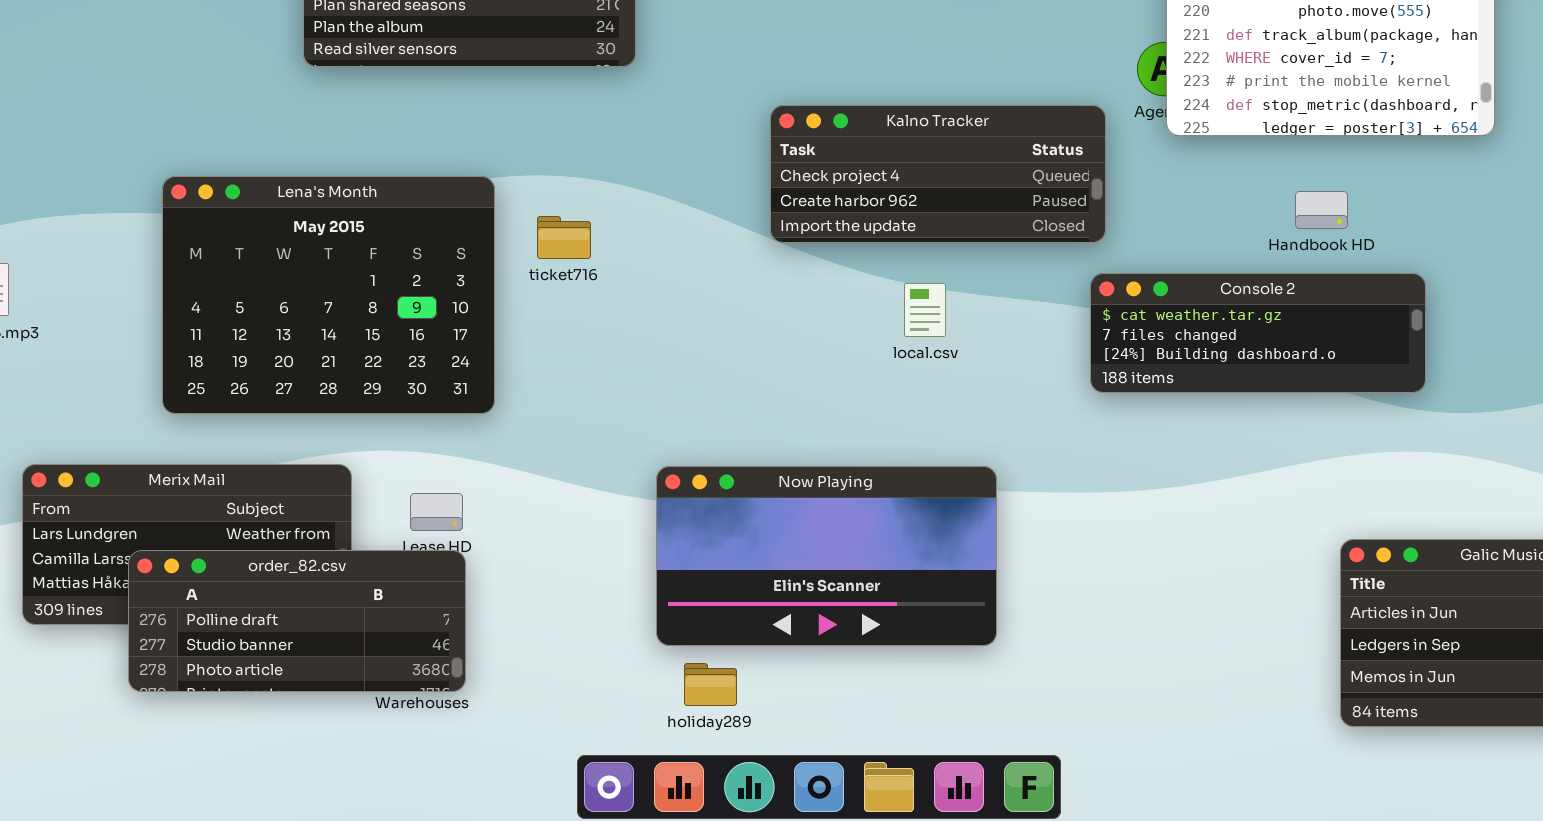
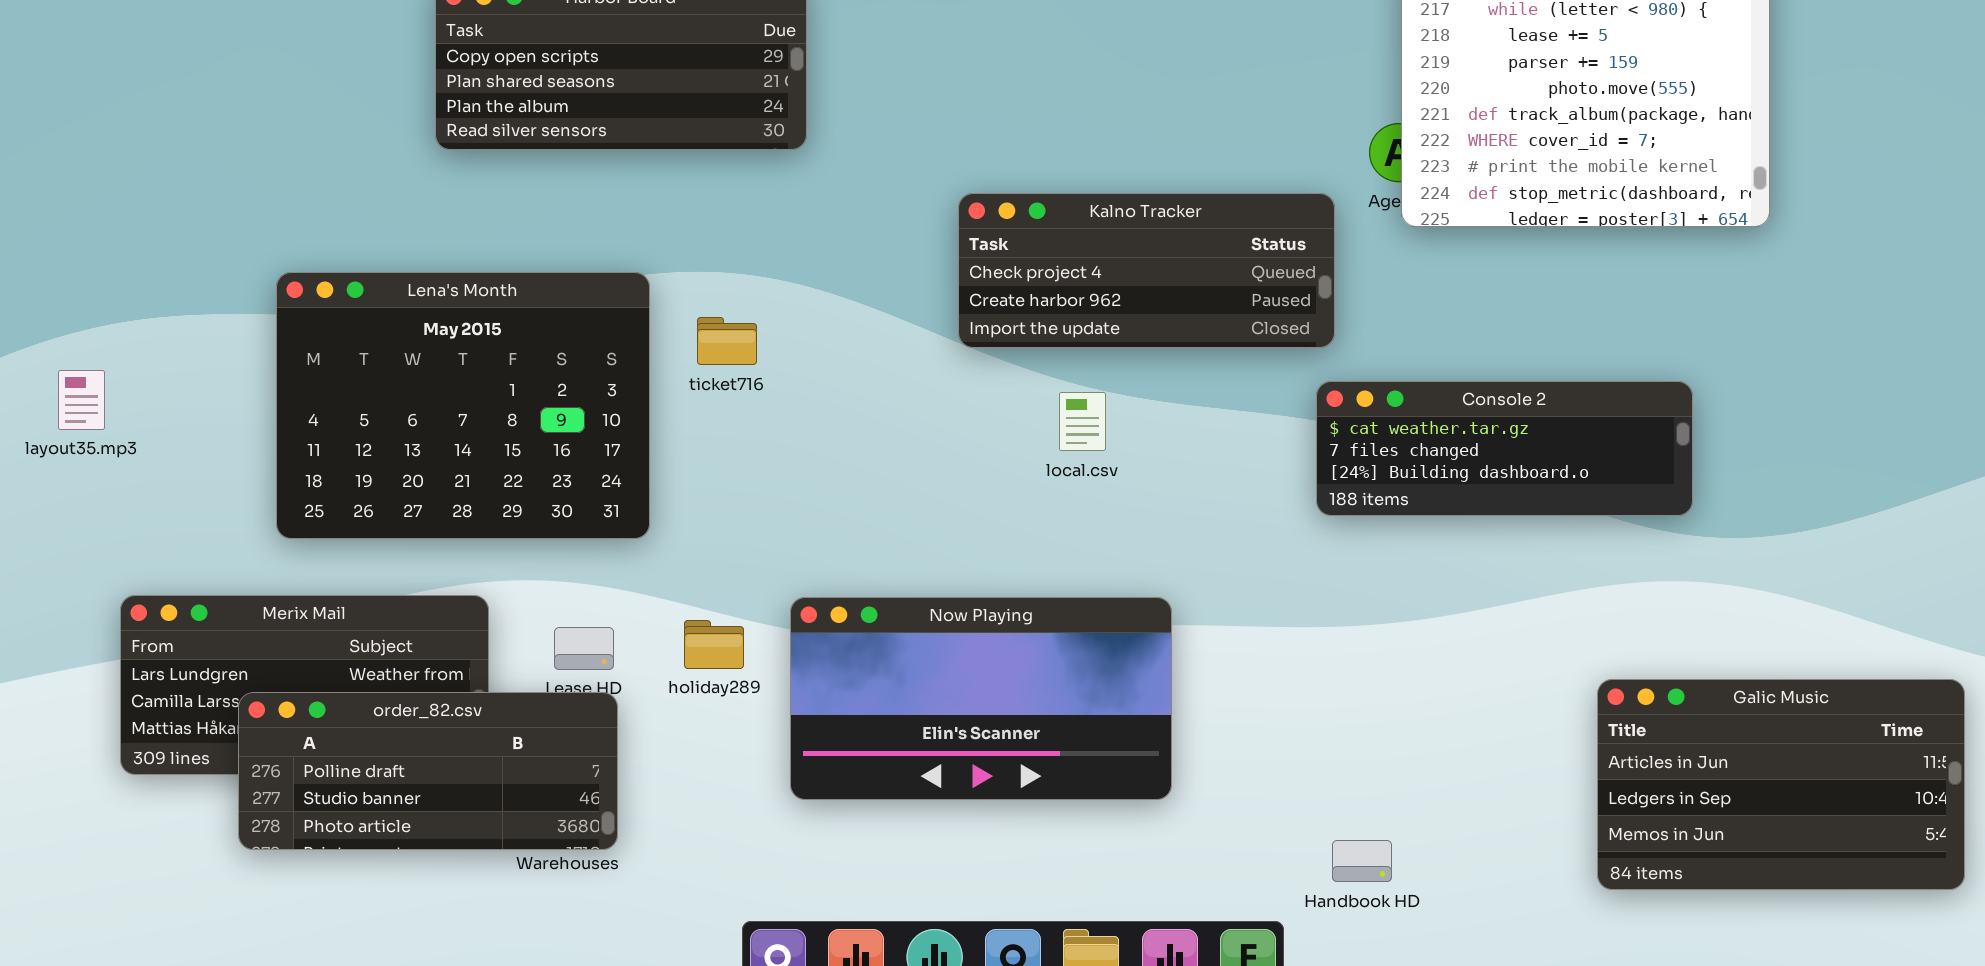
Handbook HD: [1295,191,1348,229] -> [1332,840,1392,882], moved
local.csv: [904,283,946,337] -> [1059,392,1106,451], moved
Now Playing: [656,466,997,646] -> [790,597,1172,800], moved
holiday289: [684,663,737,706] -> [684,620,744,669], moved

